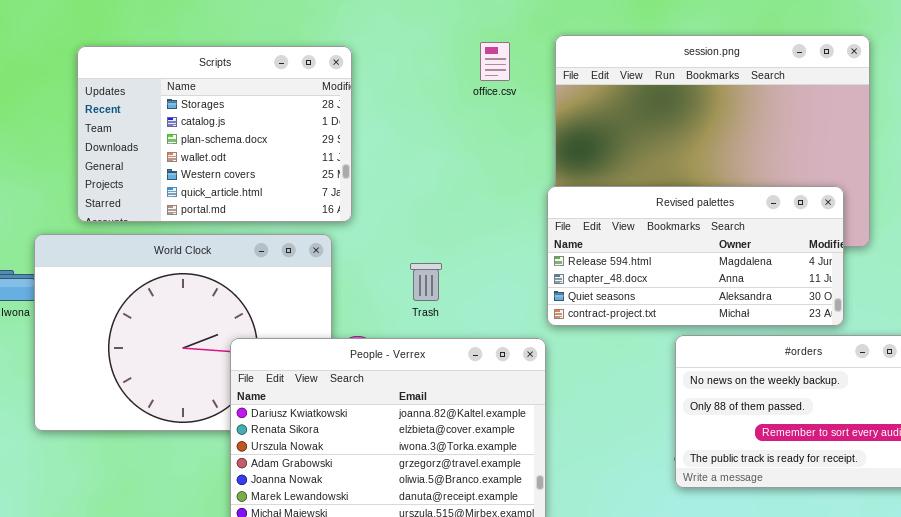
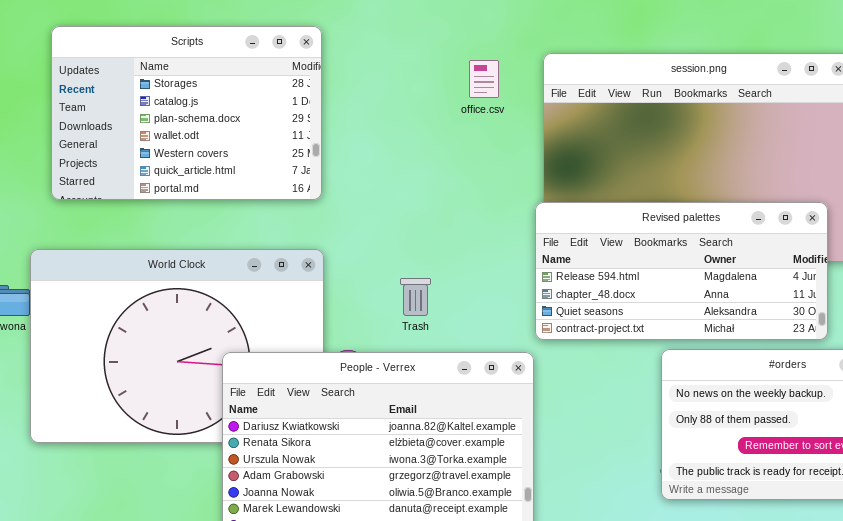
Scripts: [77,46,352,222] -> [51,26,322,200], moved

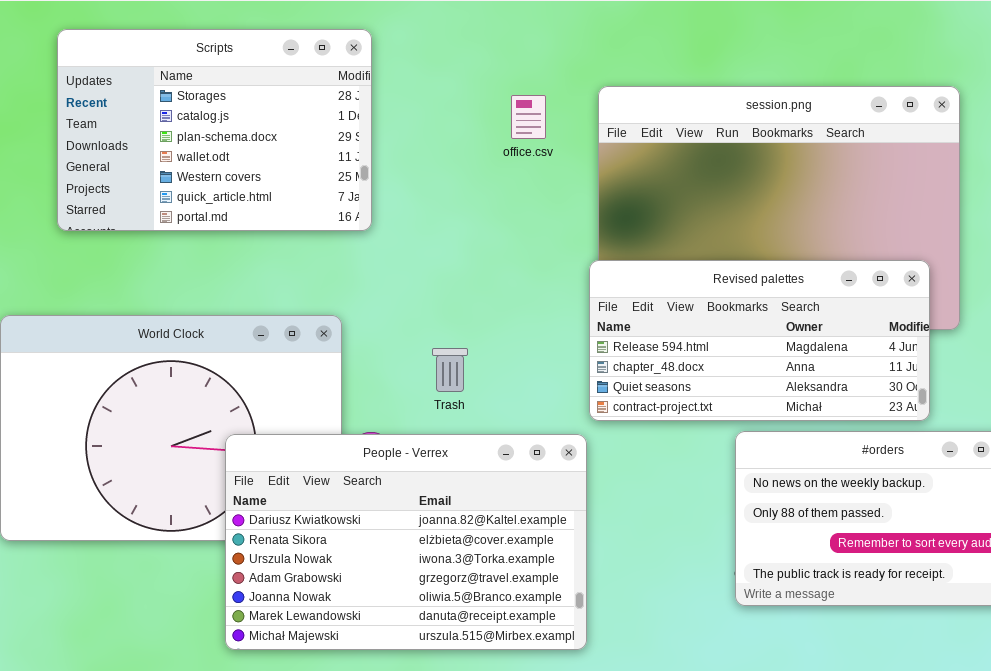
Scripts: [51,26,322,200] -> [57,29,372,231], moved

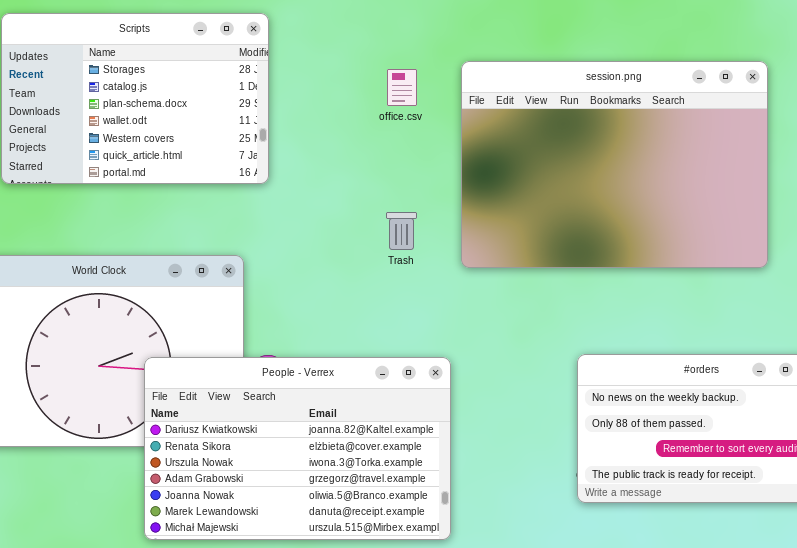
Revised palettes: [589,260,930,421] -> none, closed
Trash: [432,348,468,392] -> [386,212,417,250], moved

